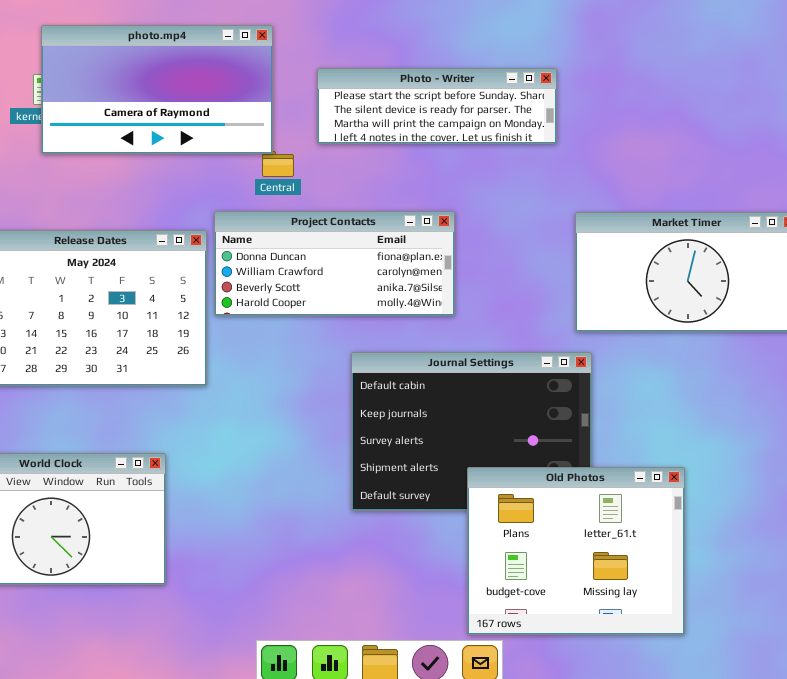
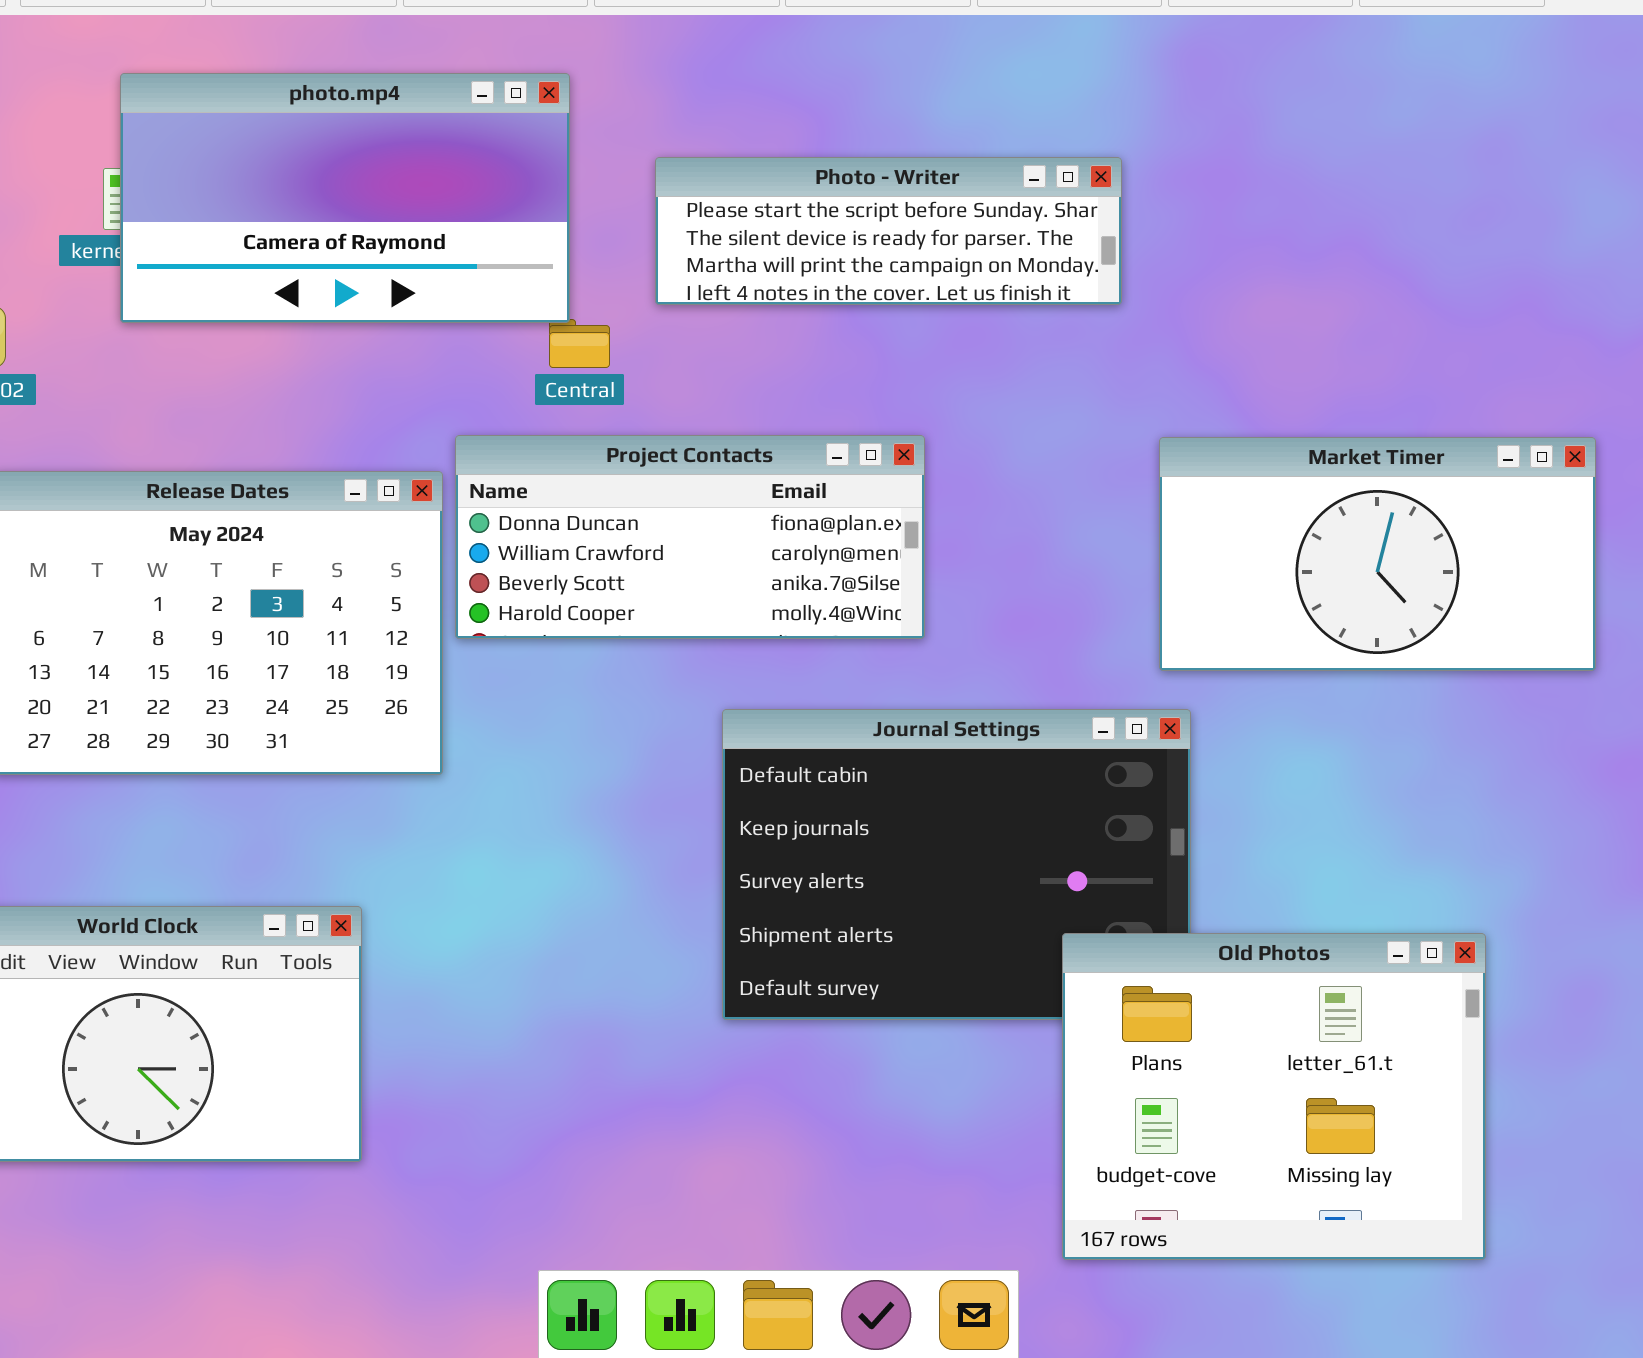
Old Photos: [467,467,685,635] -> [1062,933,1486,1260], moved

